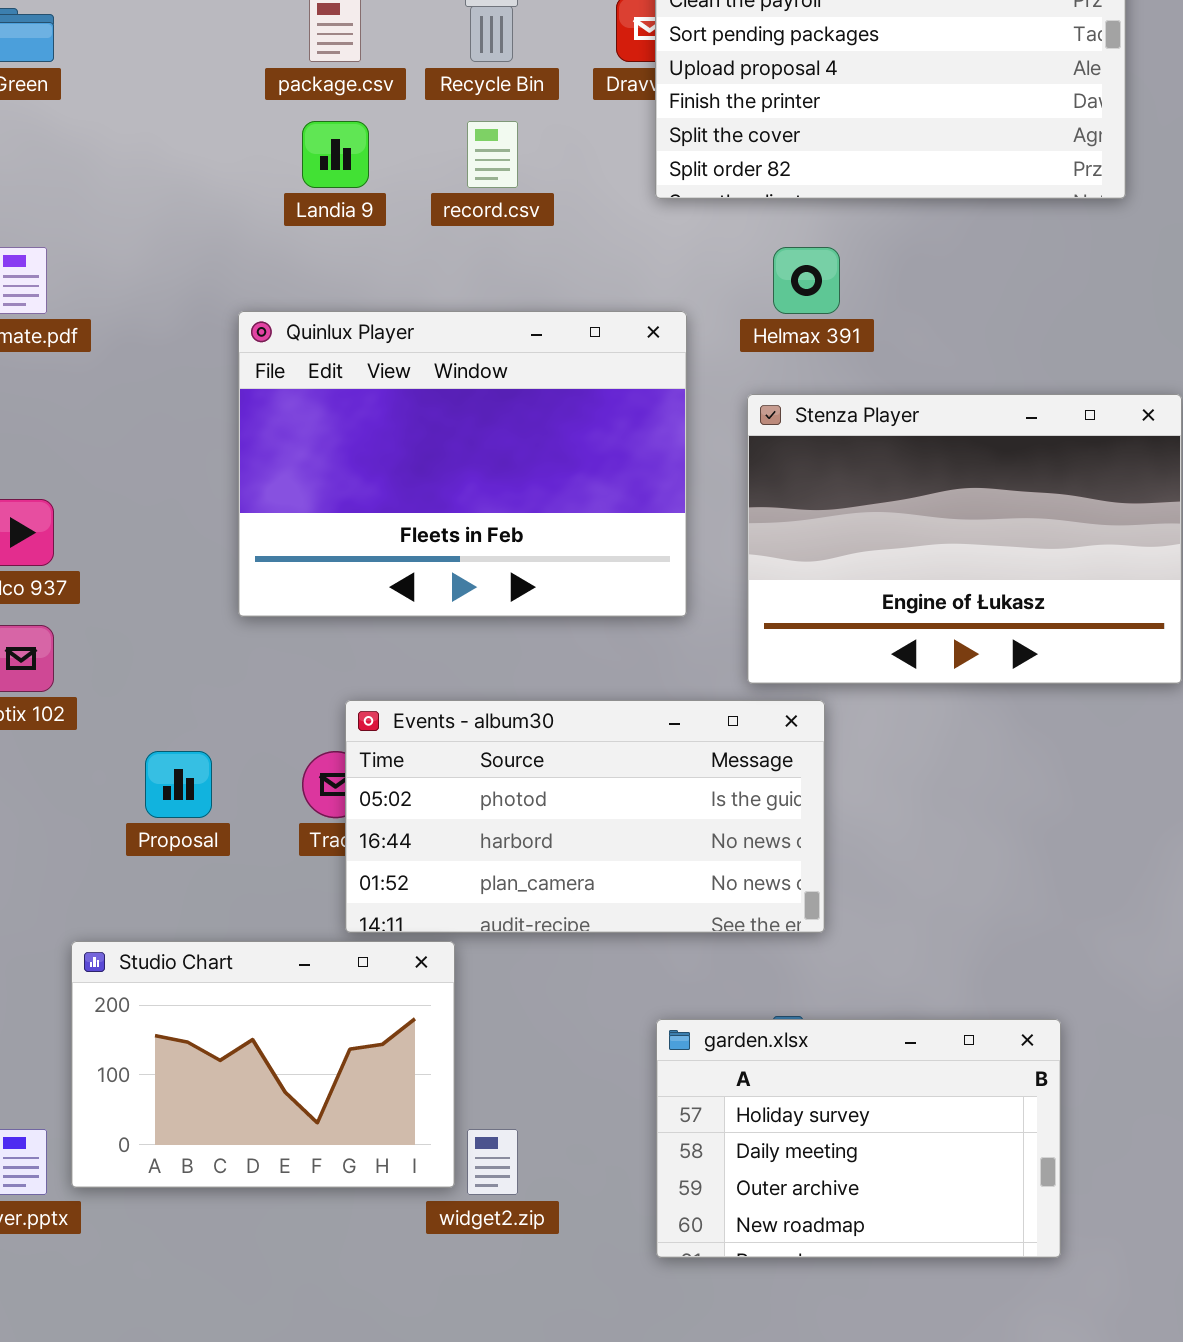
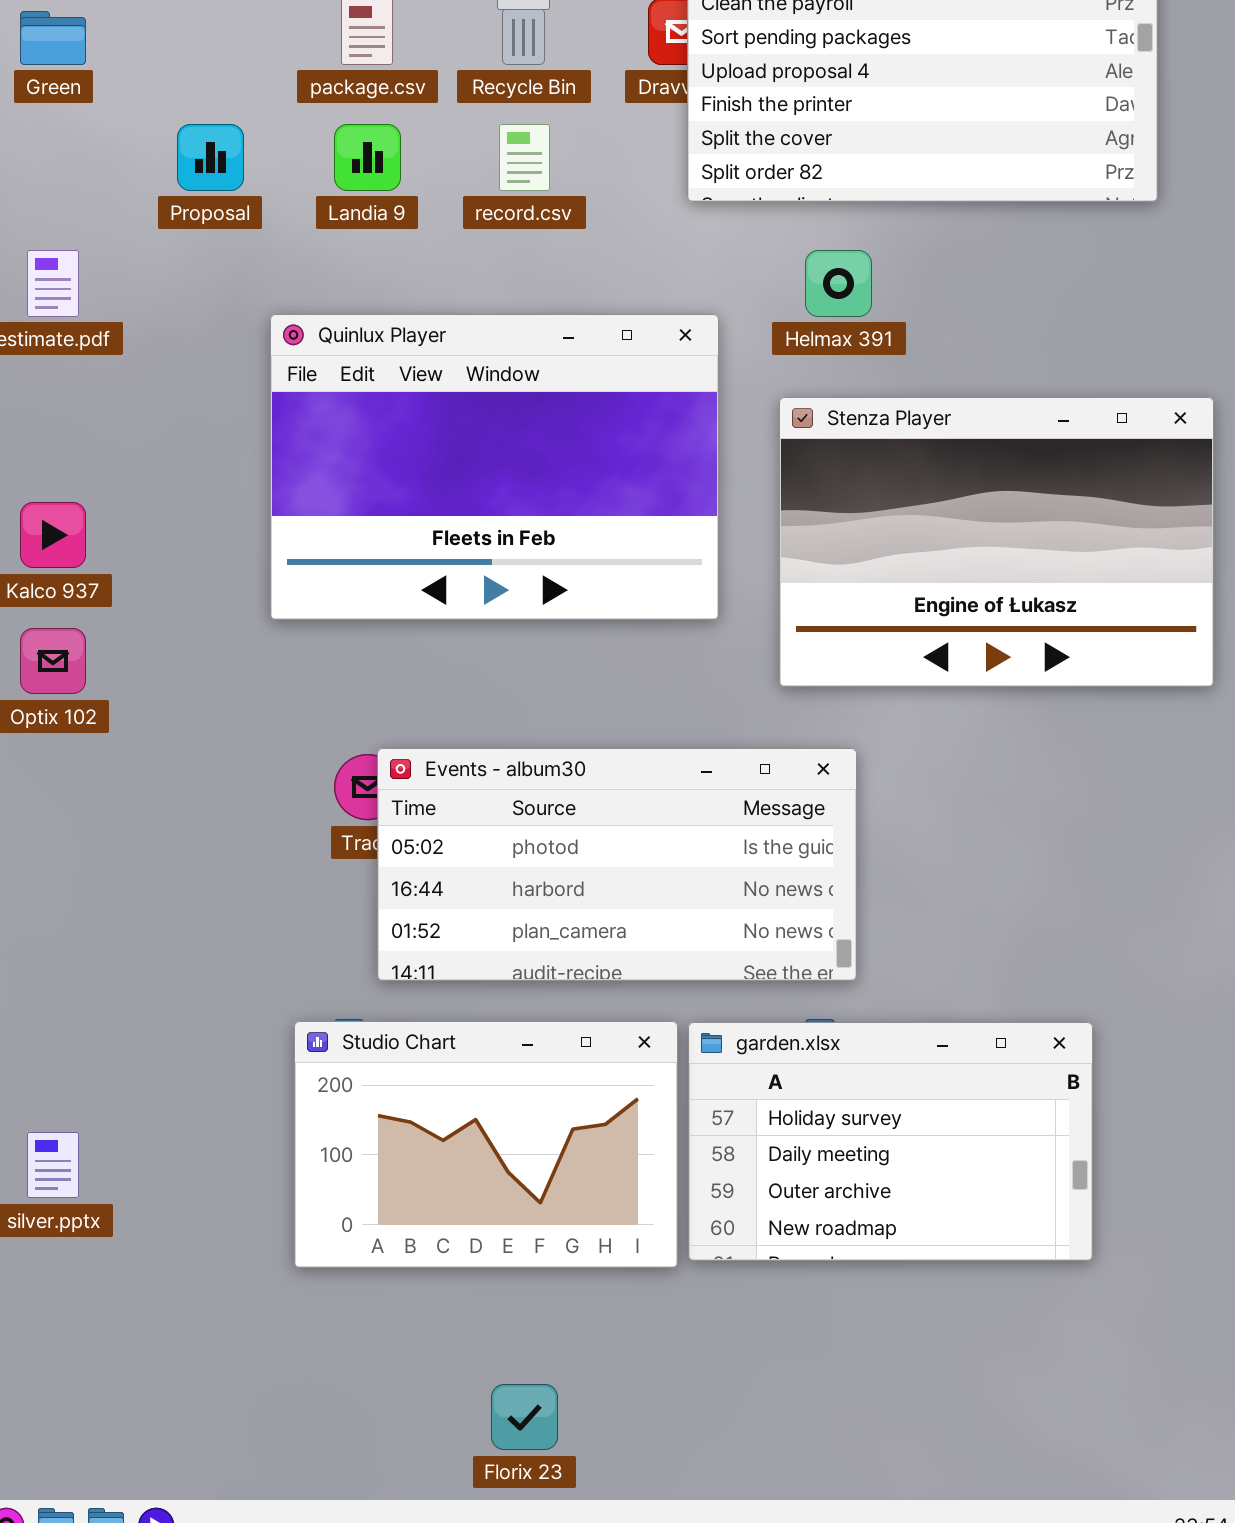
Events - album30: [345,700,825,933] -> [377,748,857,981], moved
Proposal: [145,751,212,818] -> [177,124,244,191], moved
Studio Chart: [71,941,455,1188] -> [294,1021,678,1268], moved

